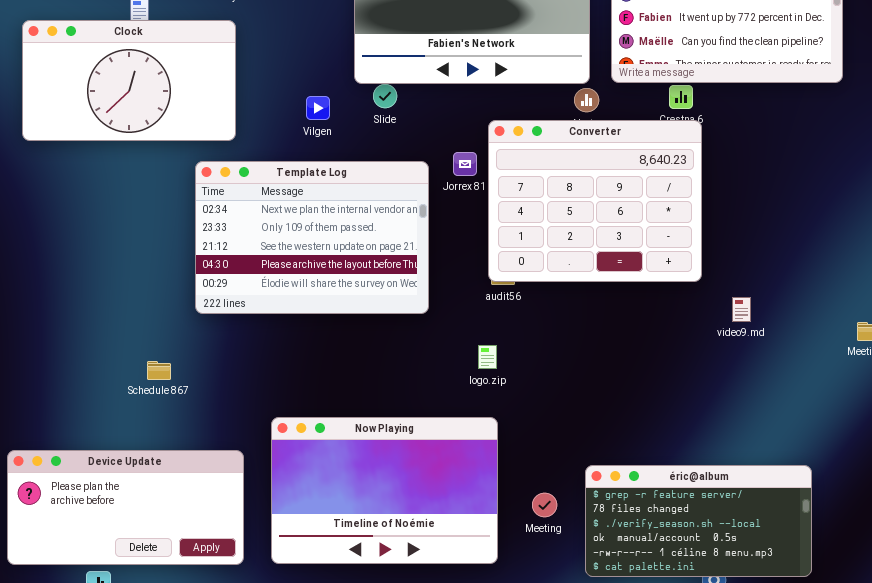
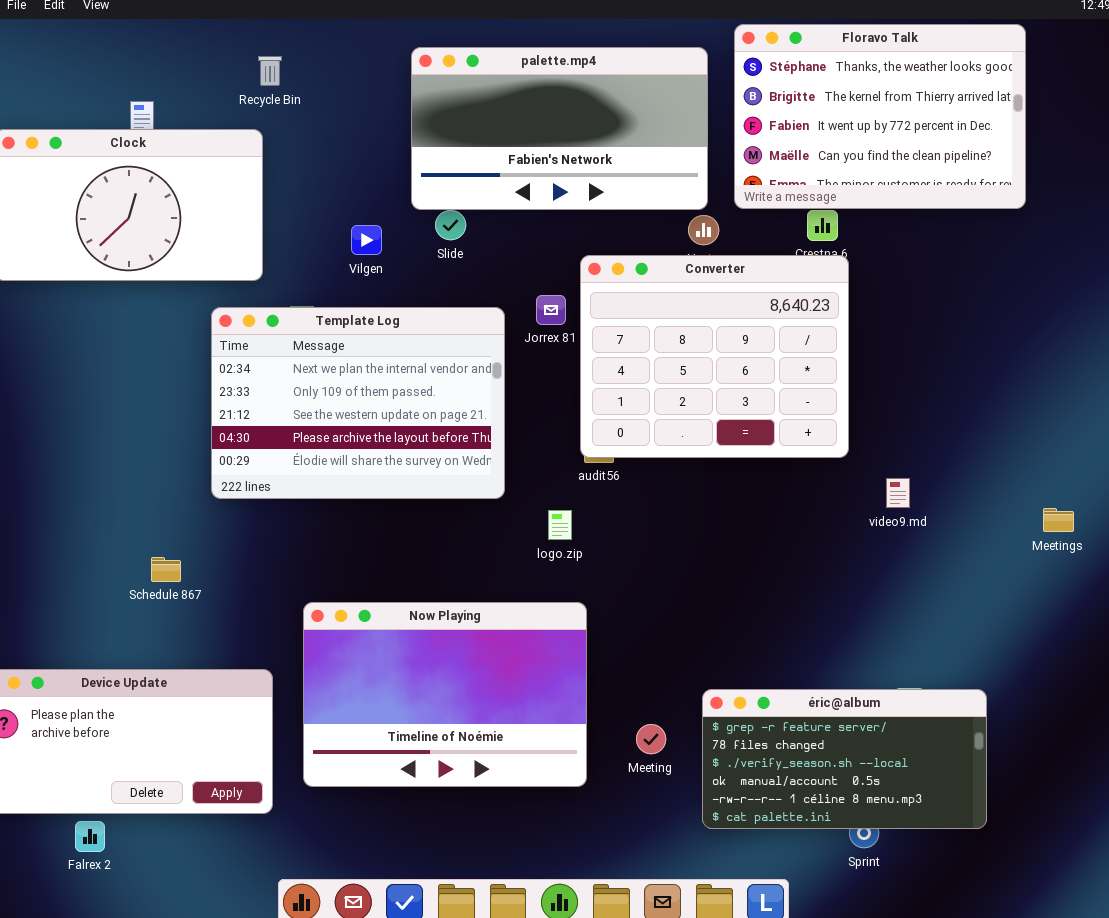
logo.zip: [478,345,497,369] -> [548,510,572,540], moved
Now Playing: [271,417,498,564] -> [303,602,587,787], moved

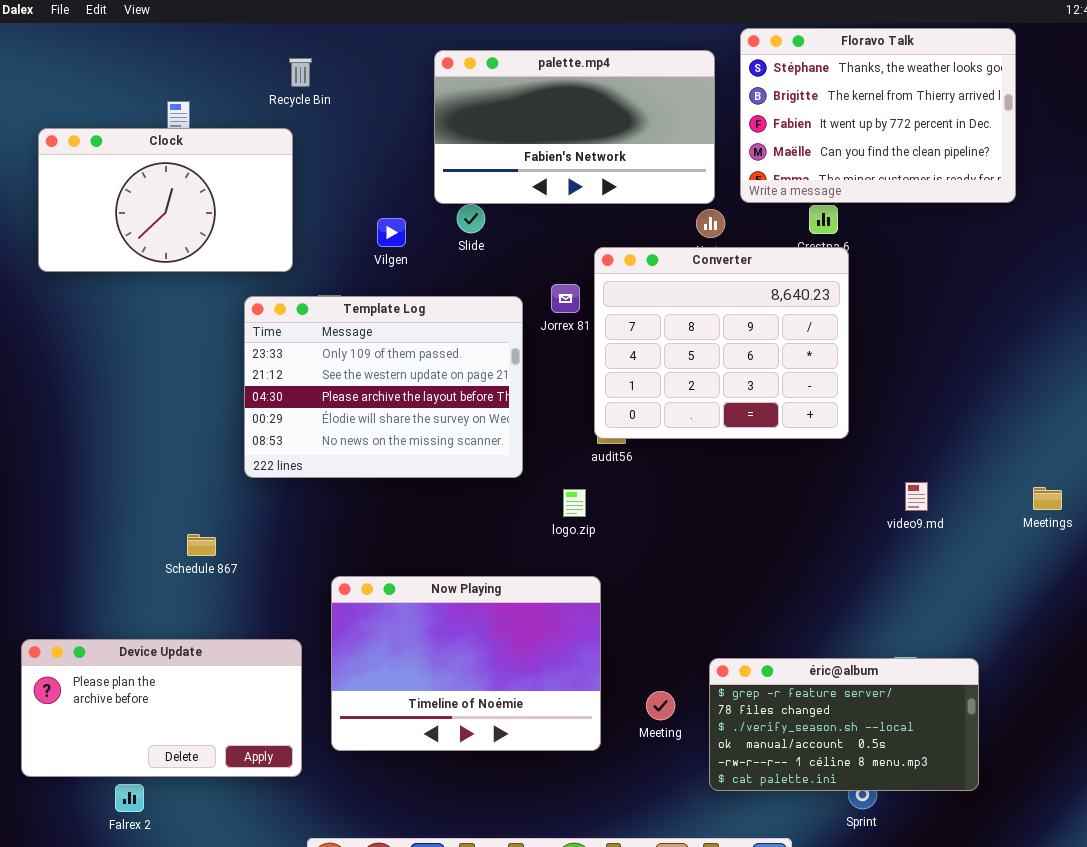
Template Log: [211,307,505,499] -> [244,296,523,478], scrolled down 1 row
video9.md: [886,478,910,508] -> [905,482,928,511], moved

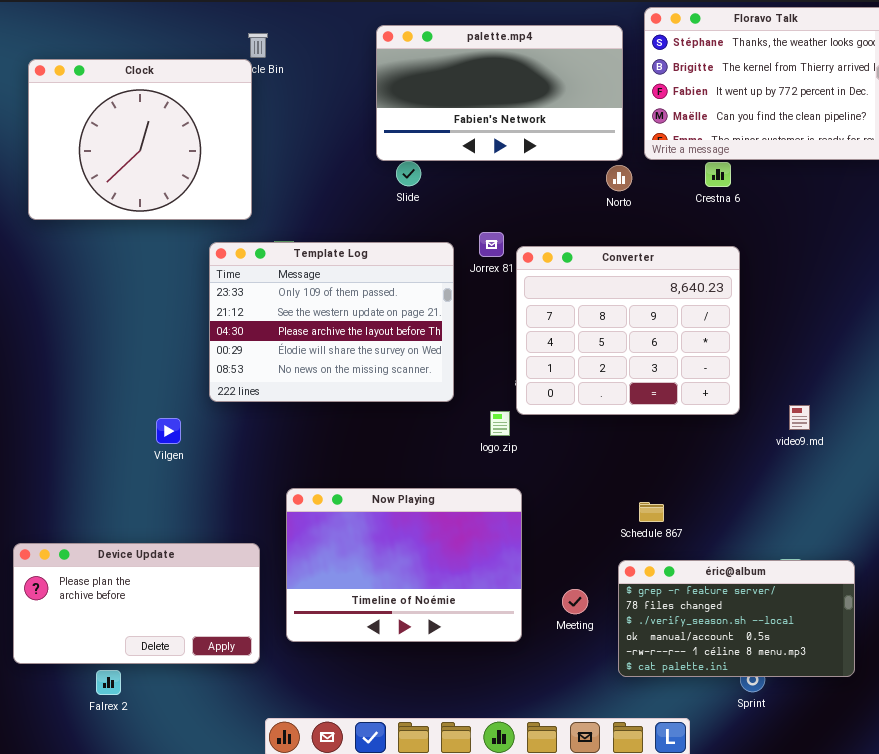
Clock: [38,128,293,272] -> [28,59,252,220], resized
Vilgen: [377,218,406,247] -> [156,418,181,444], moved
Converter: [594,247,849,439] -> [516,246,740,415], moved
Schedule 867: [187,534,216,556] -> [639,502,664,522], moved

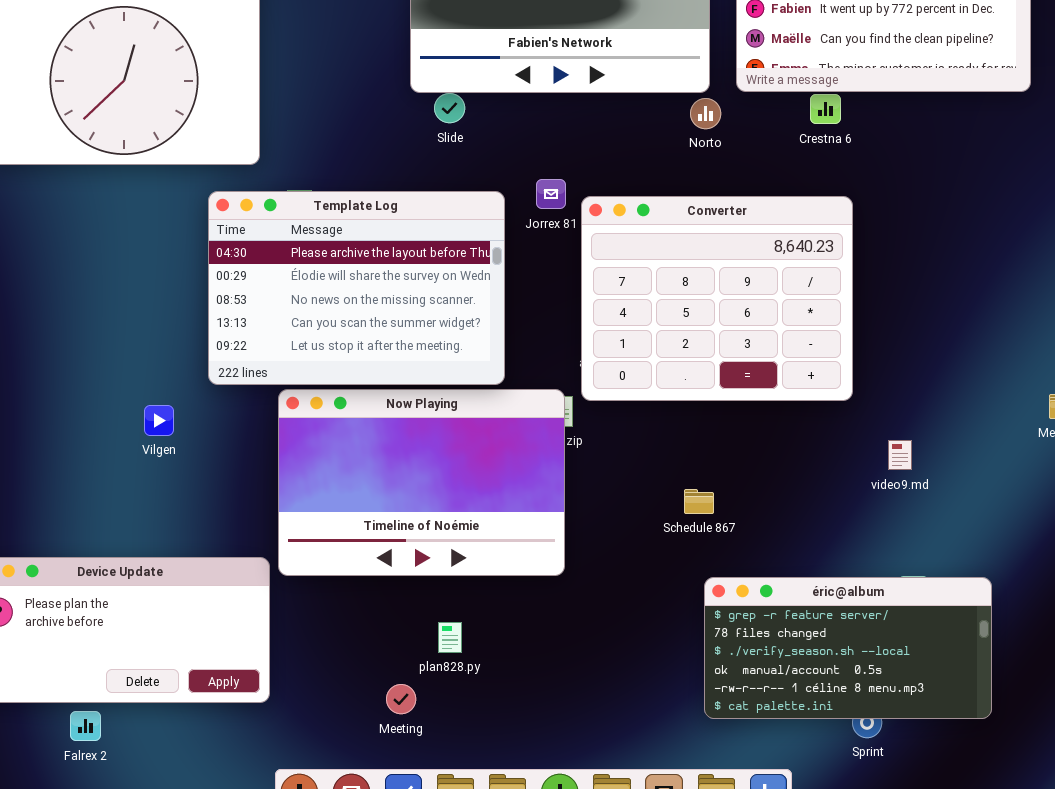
Template Log: [209,242,454,402] -> [208,191,505,385], scrolled down 2 rows
video9.md: [789,405,810,430] -> [888,440,912,470], moved
Now Playing: [286,488,522,642] -> [278,389,565,576], moved
Schedule 867: [639,502,664,522] -> [684,489,714,514], moved
Meeting: [562,589,588,614] -> [386,684,416,714], moved

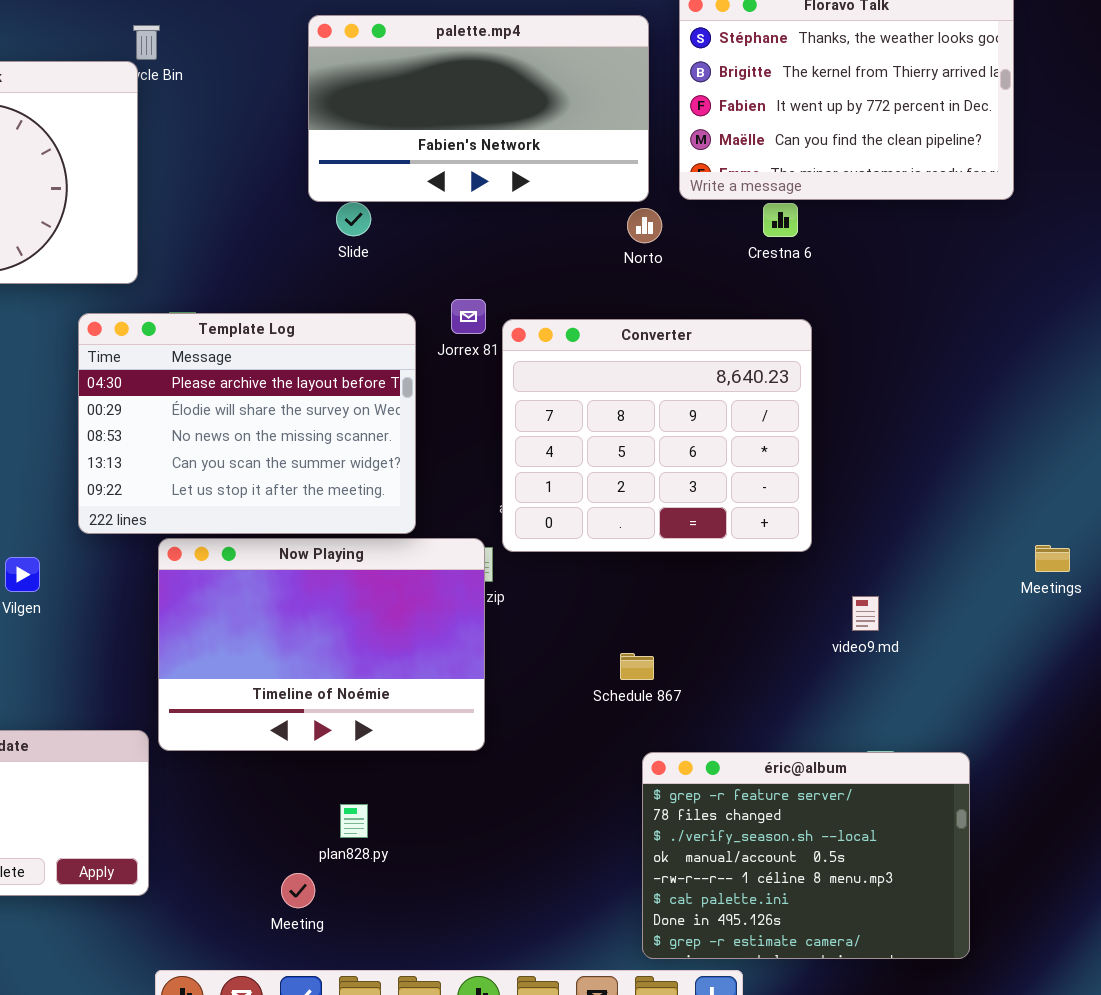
éric@album: [704,577,992,719] -> [642,752,970,959], resized

